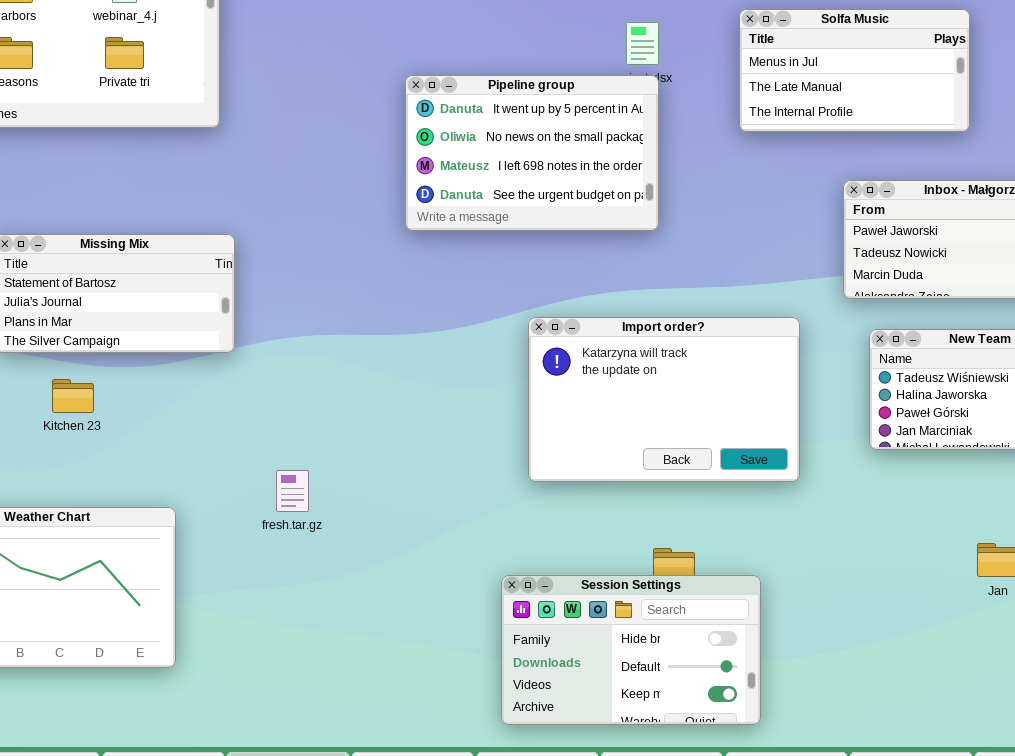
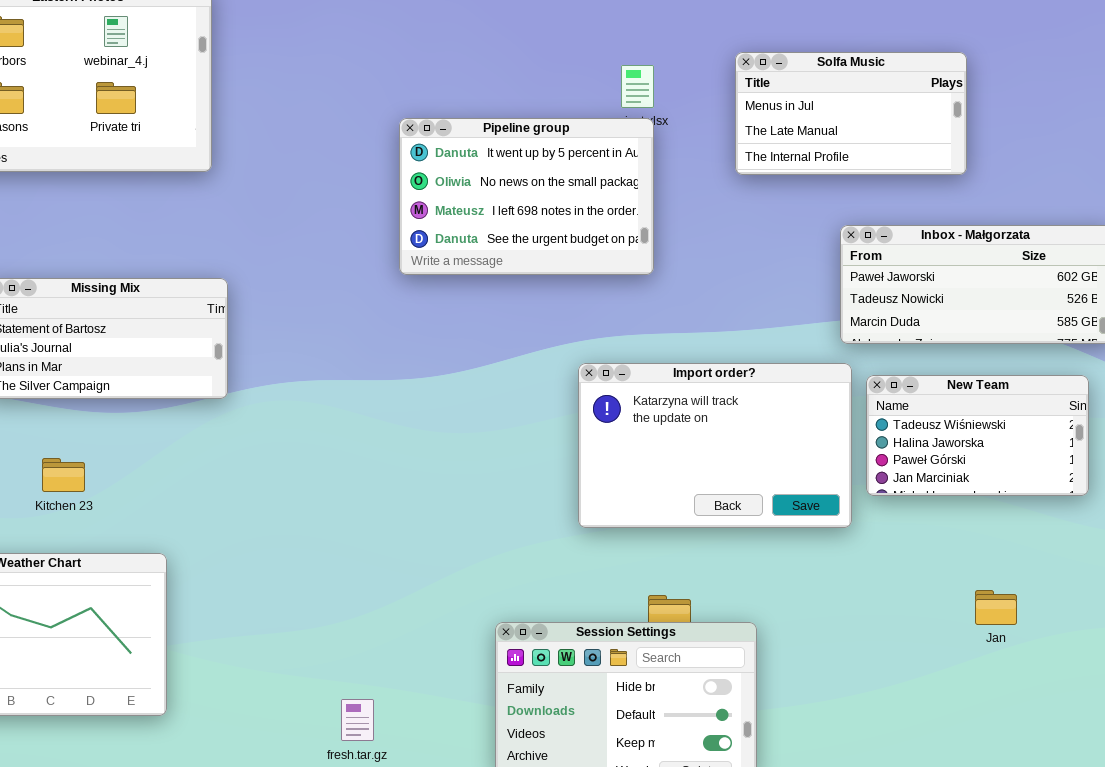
Import order?: [528,317,800,482] -> [578,363,852,528], moved
Kitchen 23: [52,379,94,413] -> [42,458,85,492], moved
fresh.tar.gz: [276,470,309,512] -> [341,699,374,741], moved

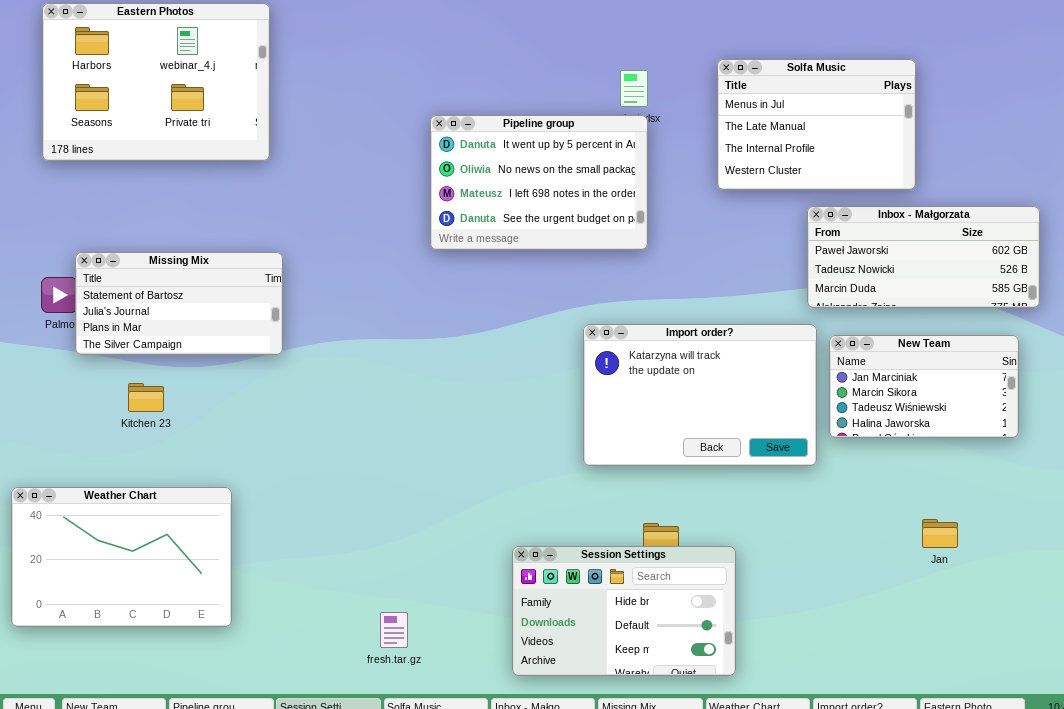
Solfa Music: [735,52,967,175] -> [717,59,916,190], resized
New Team: [866,375,1089,496] -> [829,335,1019,438], scrolled up 2 rows
Kitchen 23: [42,458,85,492] -> [128,383,164,412], moved

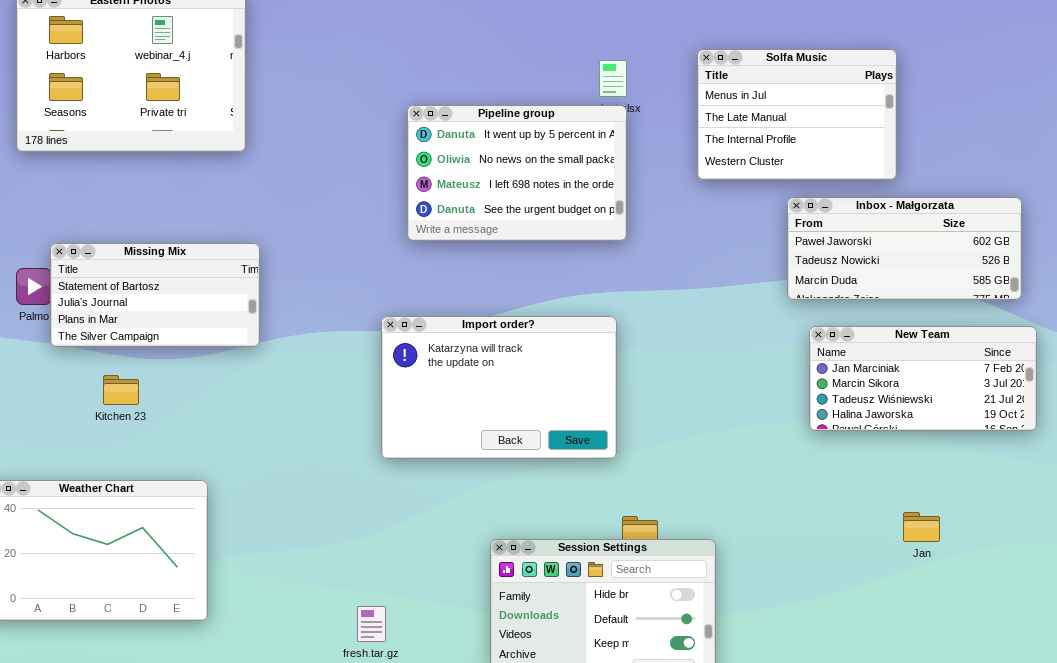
Import order?: [583,324,817,466] -> [381,316,617,459], moved
New Team: [829,335,1019,438] -> [809,326,1037,431], resized

